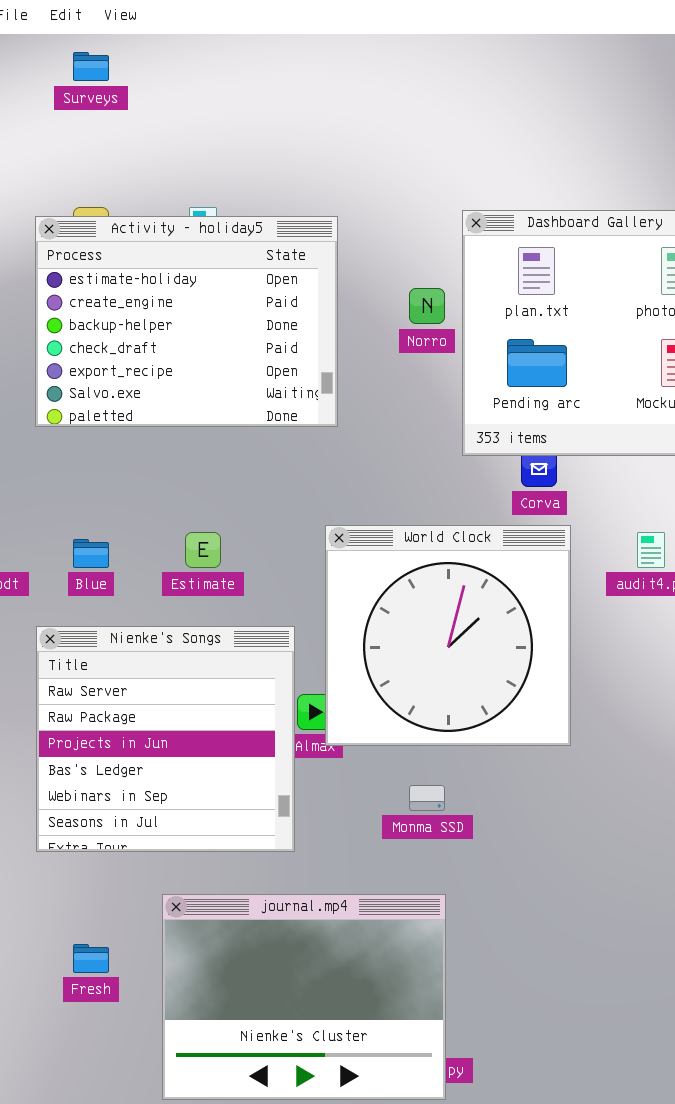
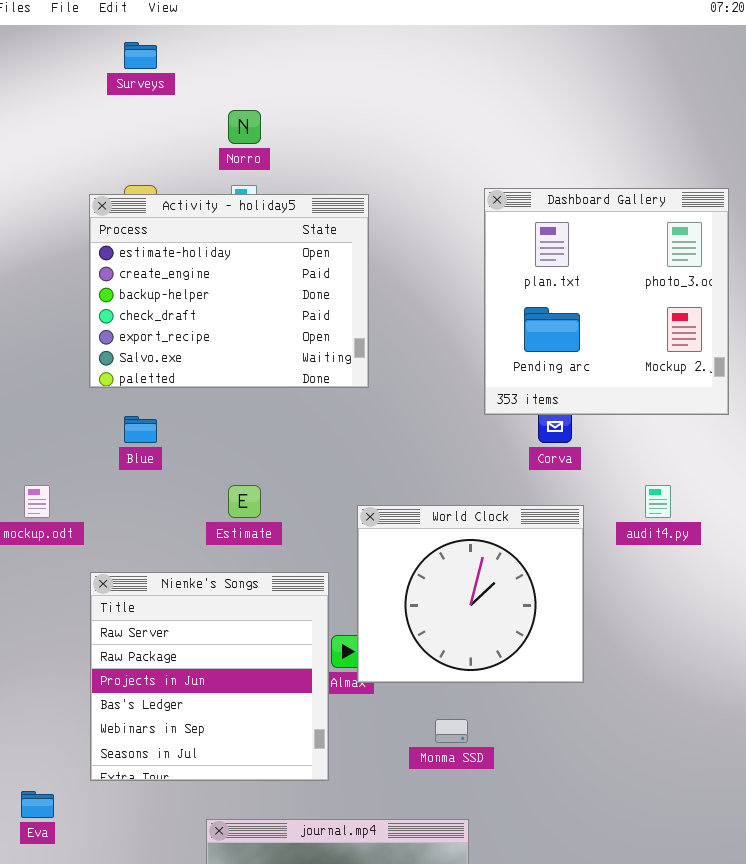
Norro: [409,288,445,324] -> [228,110,261,144], moved
World Clock: [325,525,571,746] -> [357,505,584,683], resized
Blue: [73,539,109,568] -> [124,416,157,443], moved

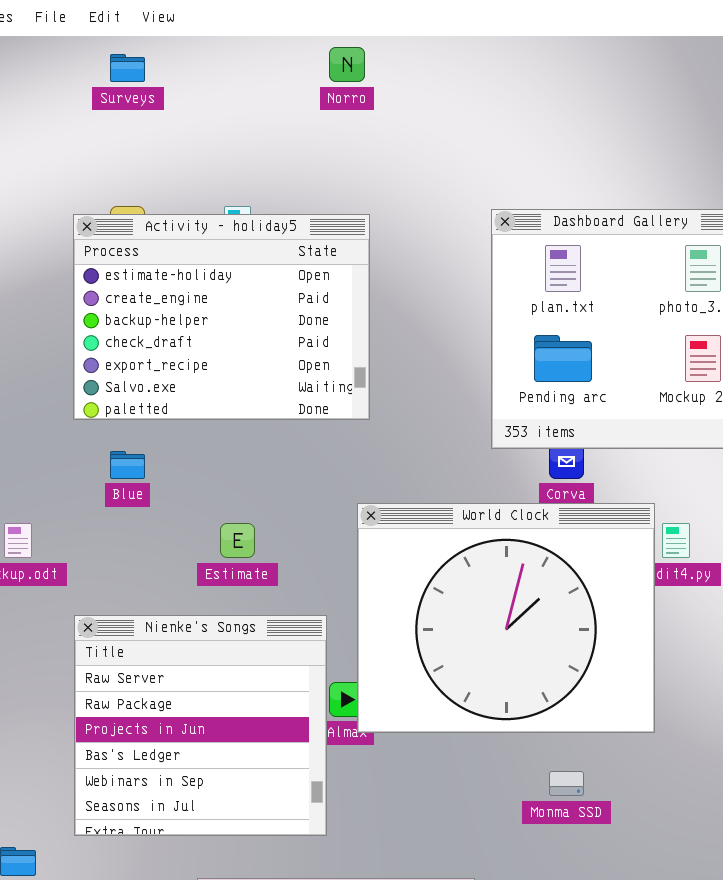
Norro: [228,110,261,144] -> [329,47,365,82], moved
World Clock: [357,505,584,683] -> [357,503,655,733], resized
Monma SSD: [435,719,468,743] -> [549,771,584,796], moved

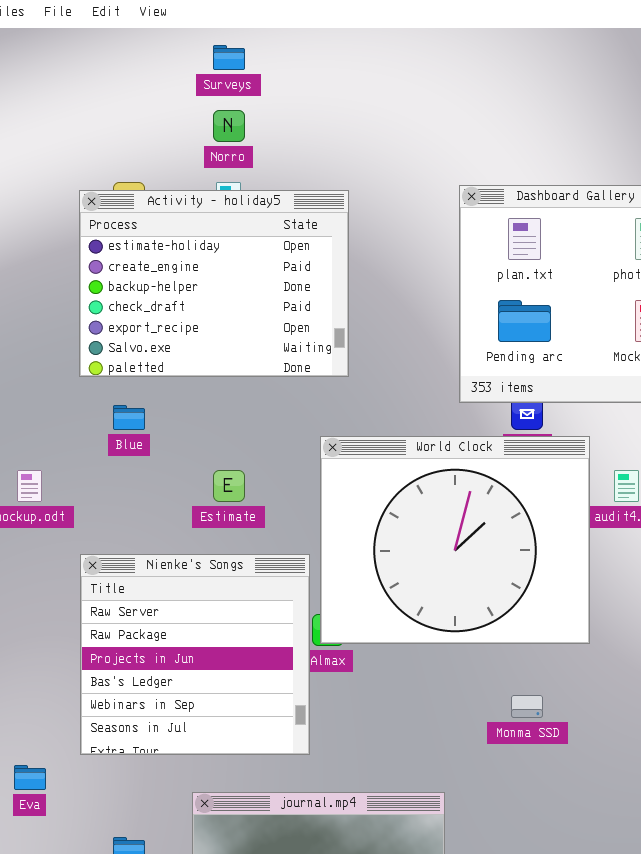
Norro: [329,47,365,82] -> [213,110,245,142], moved
Surveys: [110,54,145,82] -> [213,45,245,70], moved
World Clock: [357,503,655,733] -> [320,436,590,644], moved

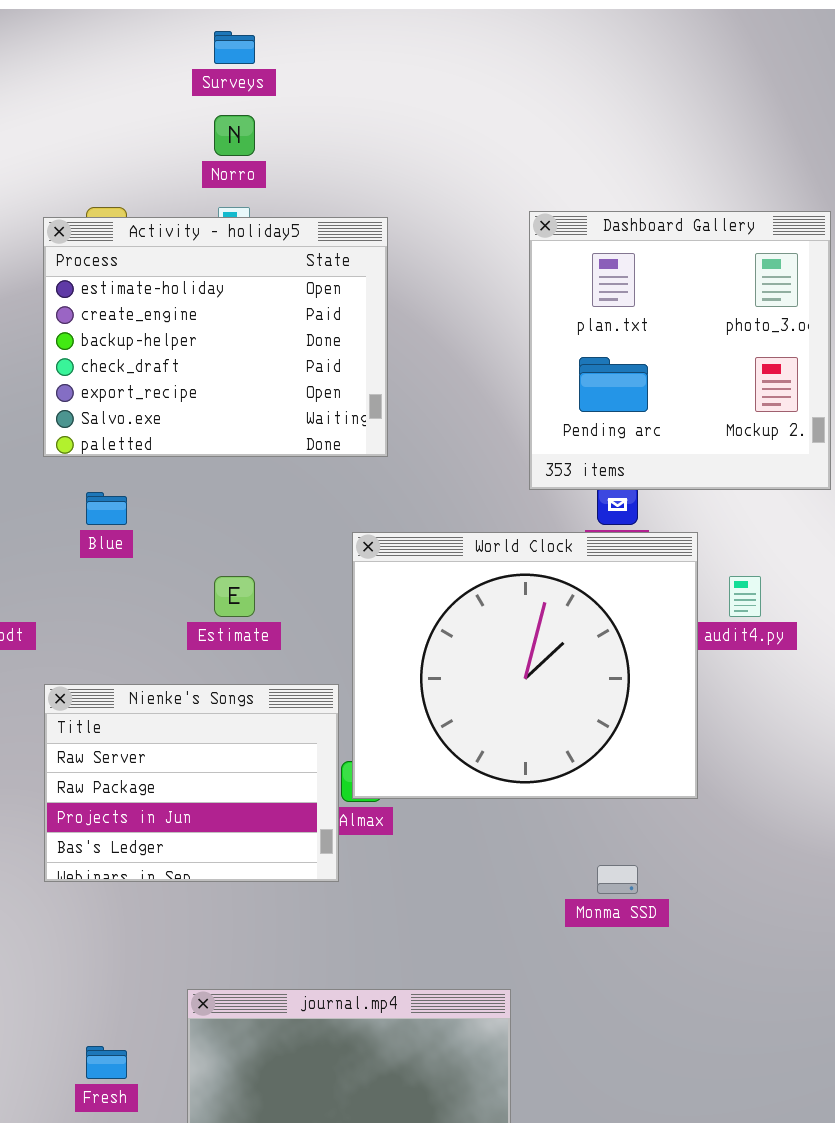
Nienke's Songs: [80,554,310,755] -> [44,684,339,882], resized

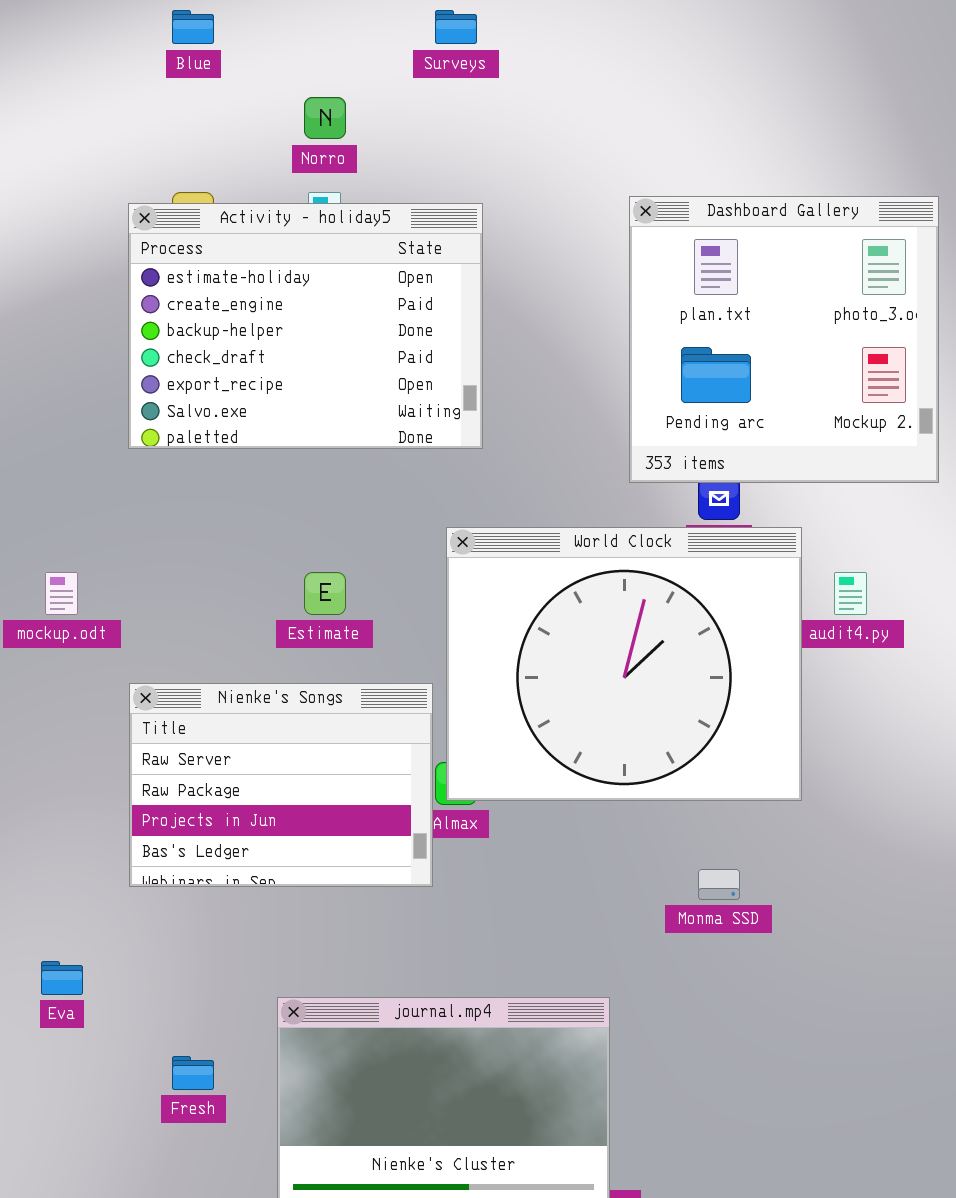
Surveys: [214,31,255,64] -> [435,10,477,44], moved
Blue: [86,492,127,525] -> [172,10,214,44], moved

